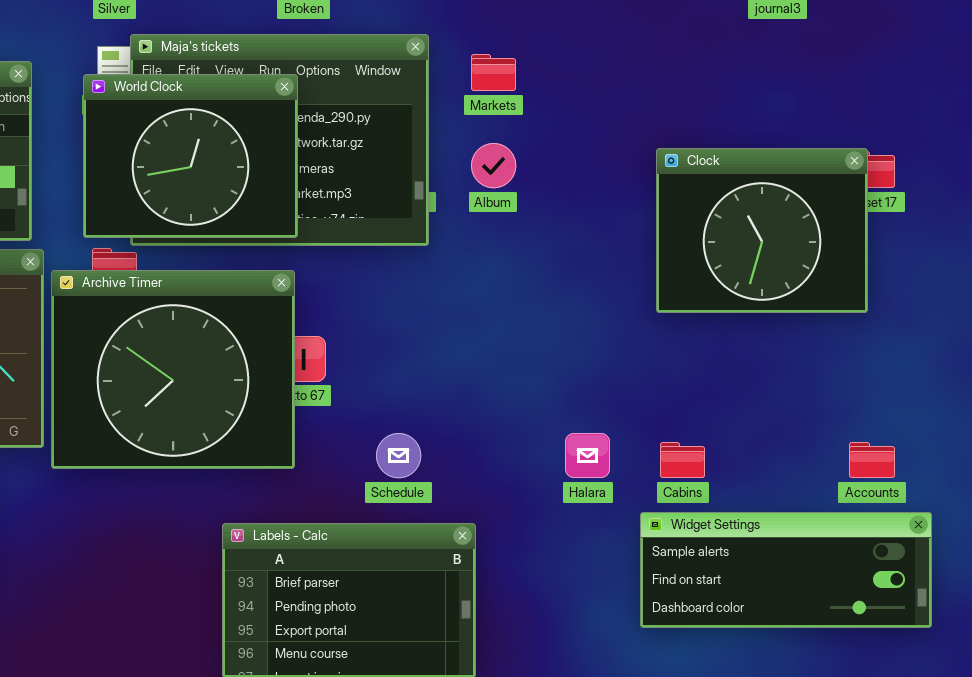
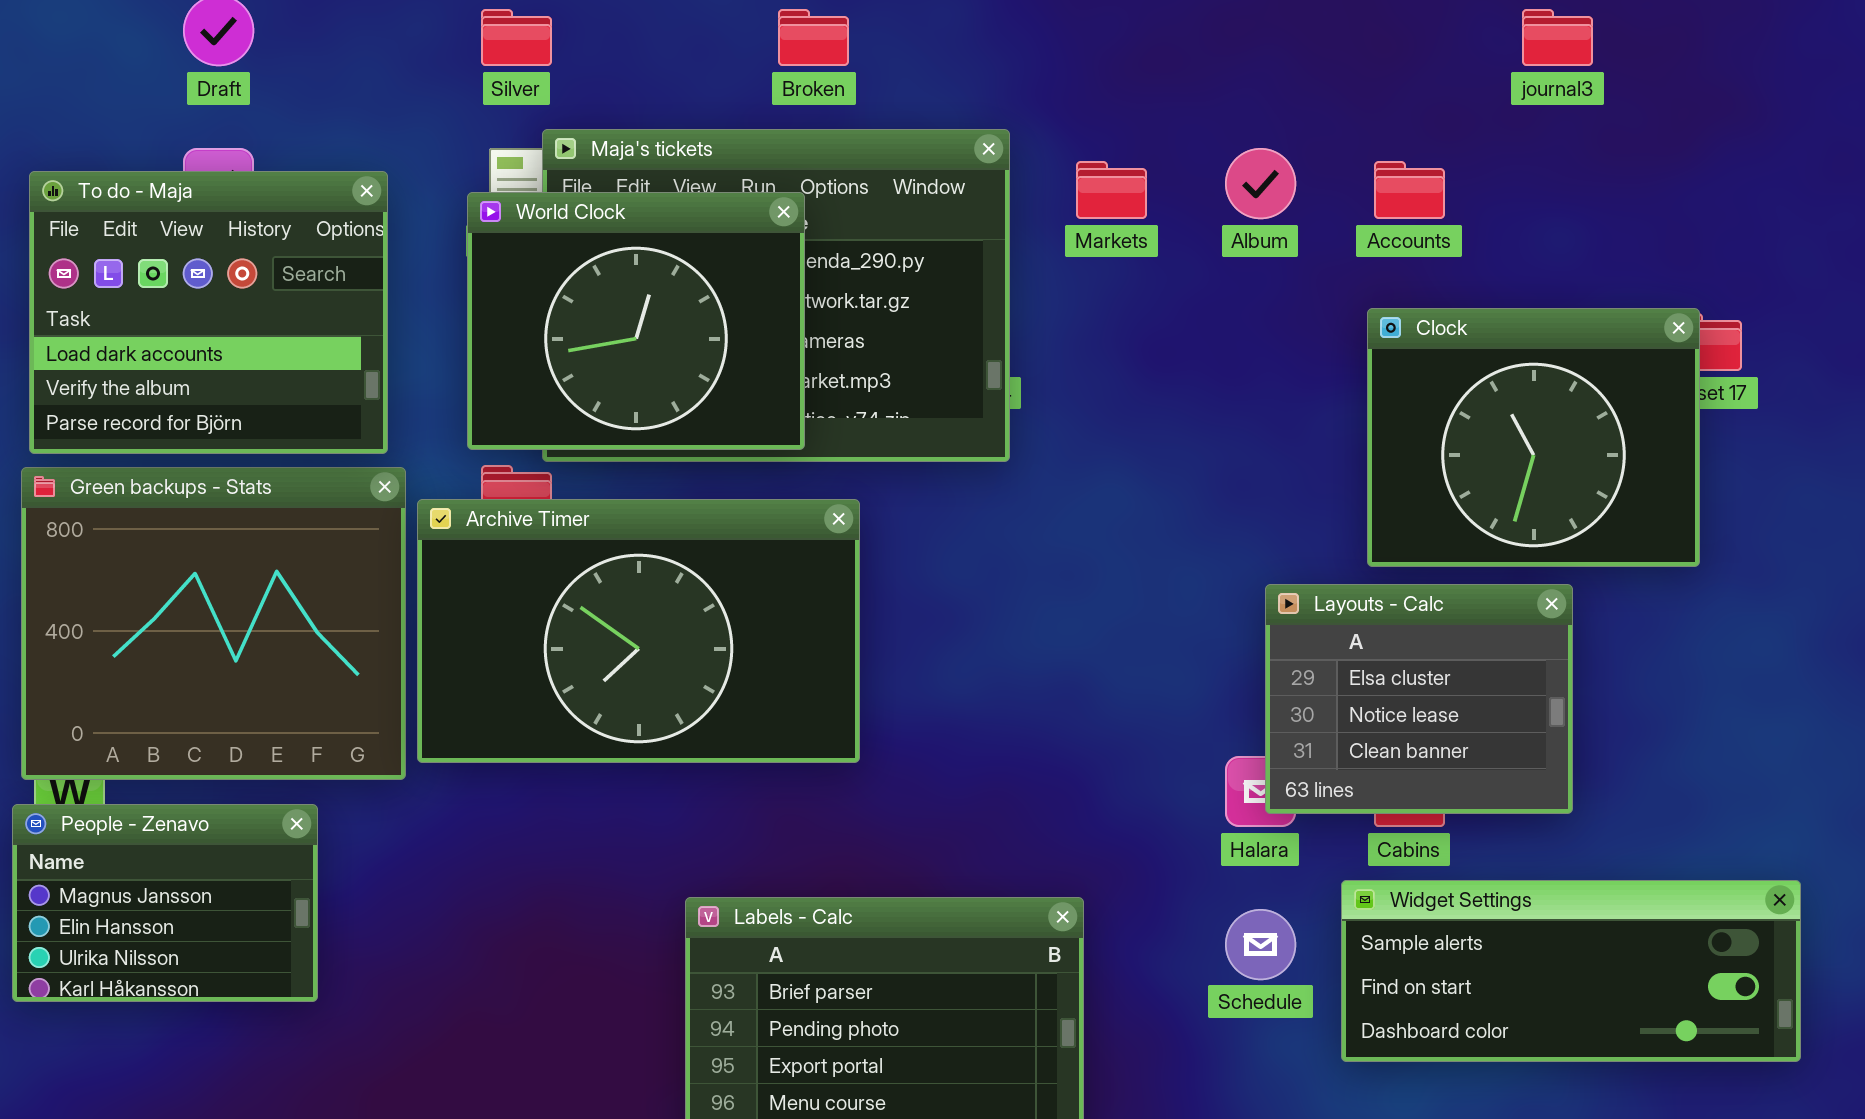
Album: [471,143,516,188] -> [1225,148,1296,219], moved
Archive Timer: [51,270,295,469] -> [417,499,860,763], resized
Layouts - Calc: none -> [1265,584,1573,814], opened
Schedule: [376,433,421,478] -> [1225,909,1296,980], moved
Accounts: [849,442,895,478] -> [1374,161,1445,219], moved

